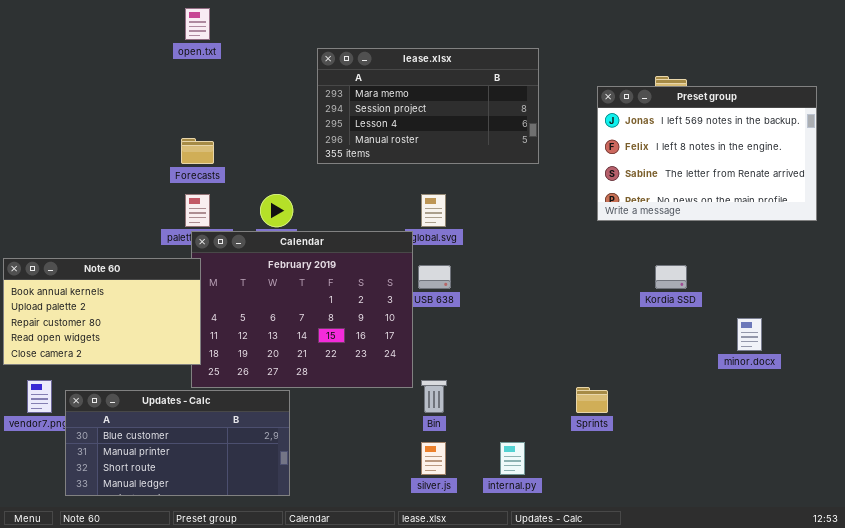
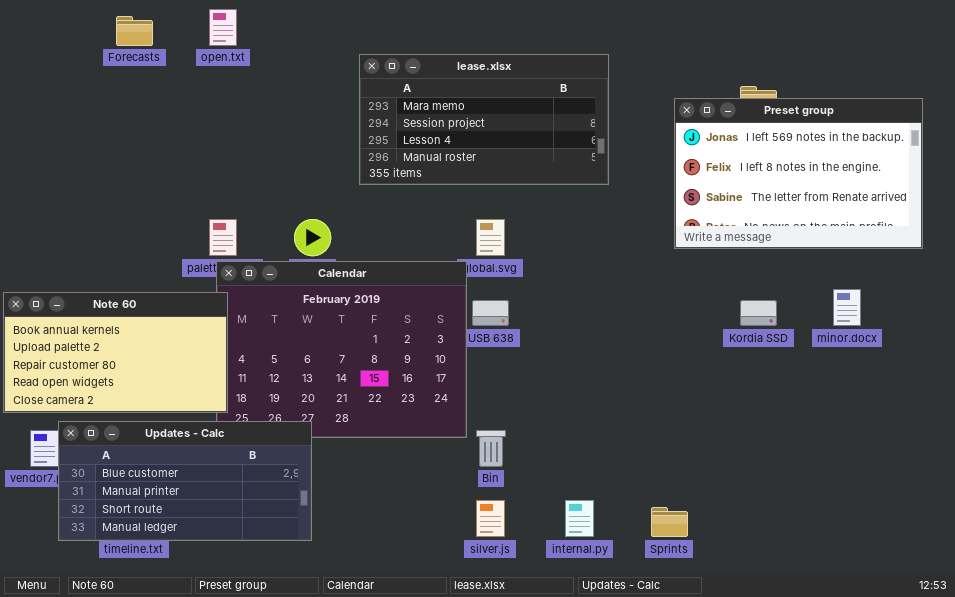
Forecasts: [181,138,214,164] -> [116,16,153,46], moved
minor.docx: [737,318,762,351] -> [833,289,861,326], moved
Sprints: [576,387,608,413] -> [651,507,688,537], moved
Updates - Calc: [65,390,290,496] -> [58,421,312,541], moved

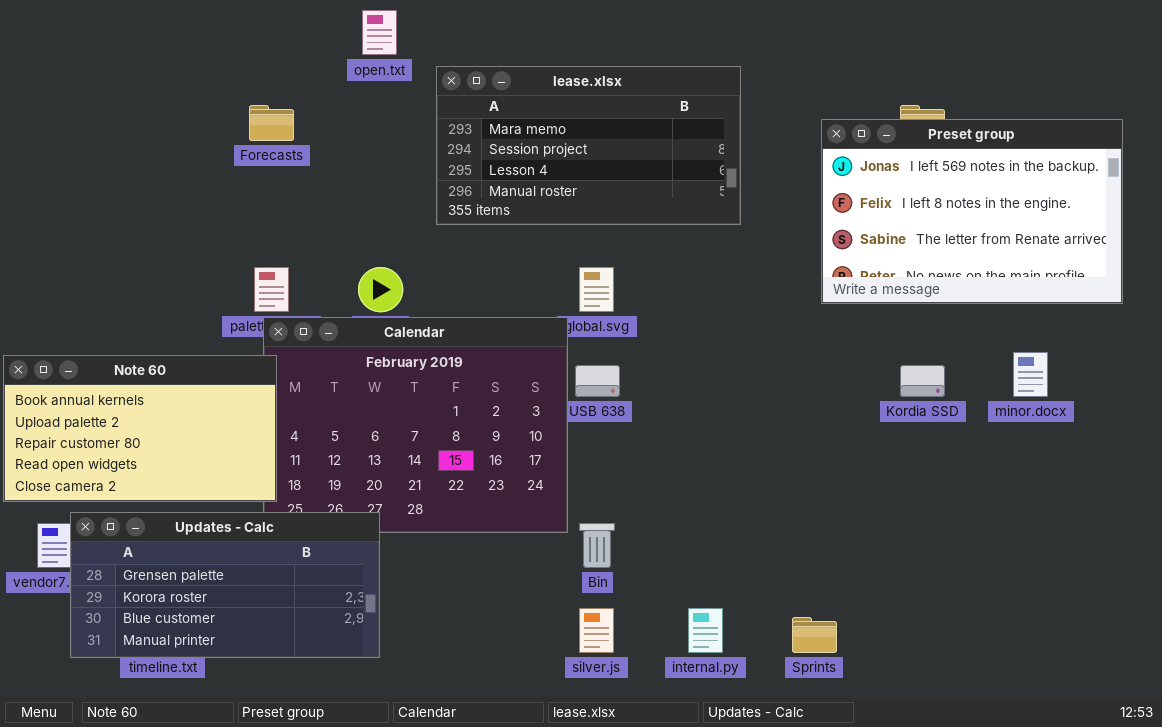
open.txt: [209,9,237,46] -> [362,10,397,55], moved
Forecasts: [116,16,153,46] -> [249,105,294,141], moved
Updates - Calc: [58,421,312,541] -> [70,512,380,658], scrolled up 2 rows

